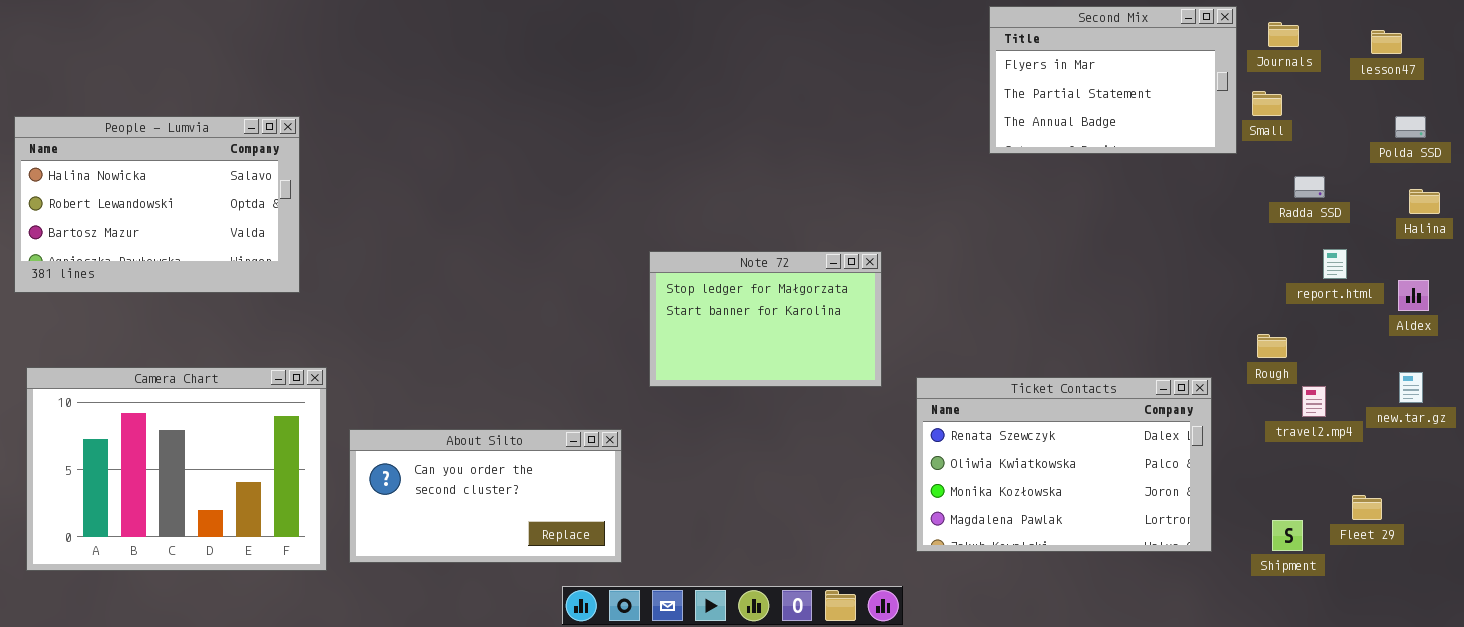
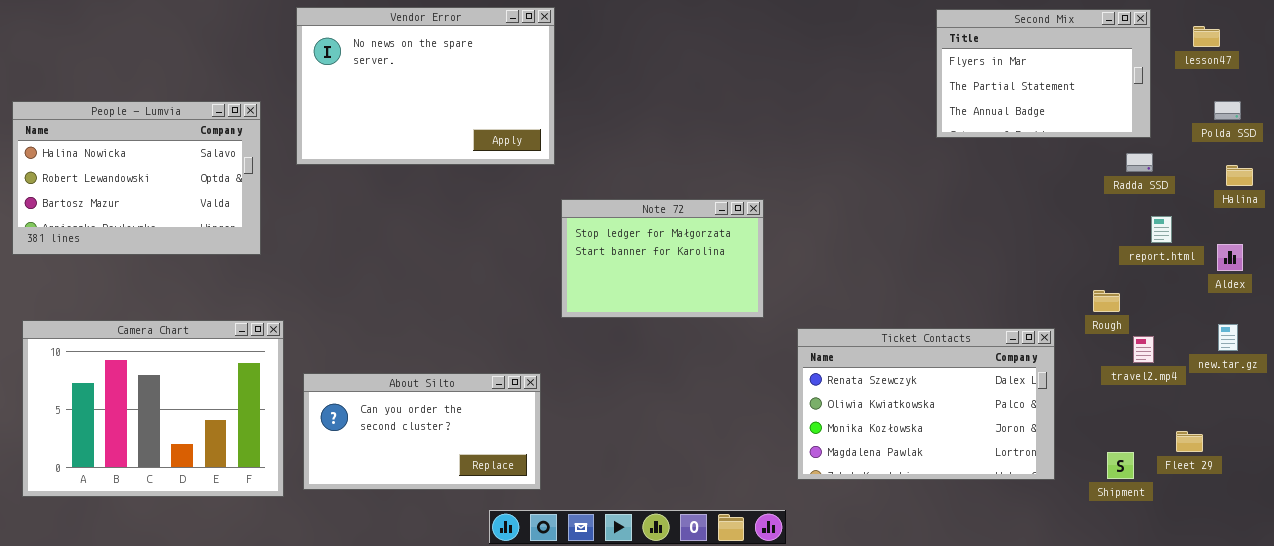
Second Mix: [989,6,1237,154] -> [936,9,1151,138], moved
Vendor Error: none -> [296,7,555,165], opened
Note 72: [649,251,882,387] -> [561,199,764,318], moved

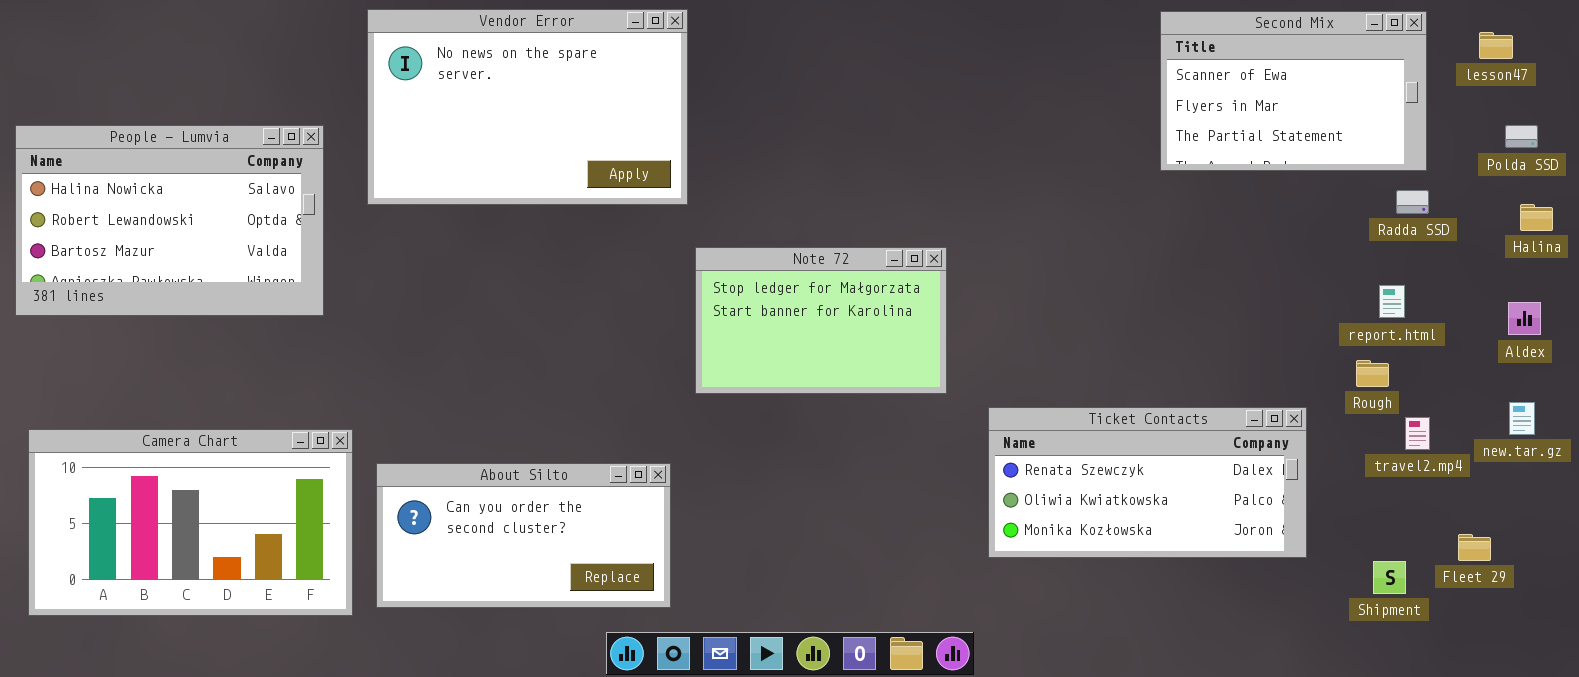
Second Mix: [936,9,1151,138] -> [1160,11,1427,171], scrolled up 1 row
report.html: [1151,216,1172,243] -> [1379,285,1405,318], moved
Camera Chart: [22,320,284,497] -> [28,429,353,616], resized
Ticket Contacts: [797,328,1055,480] -> [988,407,1307,558], resized

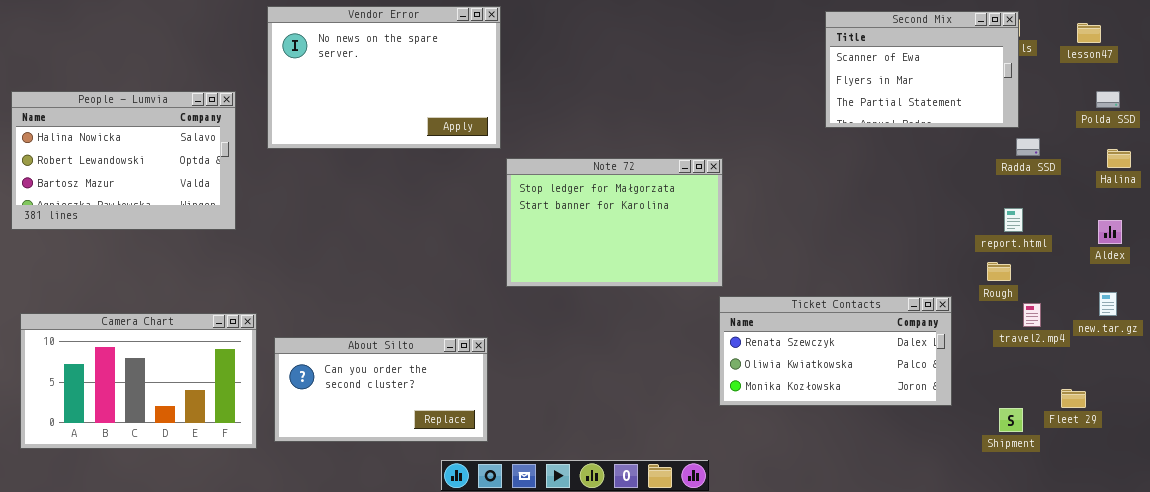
Second Mix: [1160,11,1427,171] -> [825,11,1019,128], moved
Note 72: [695,247,947,394] -> [506,158,723,287], resized

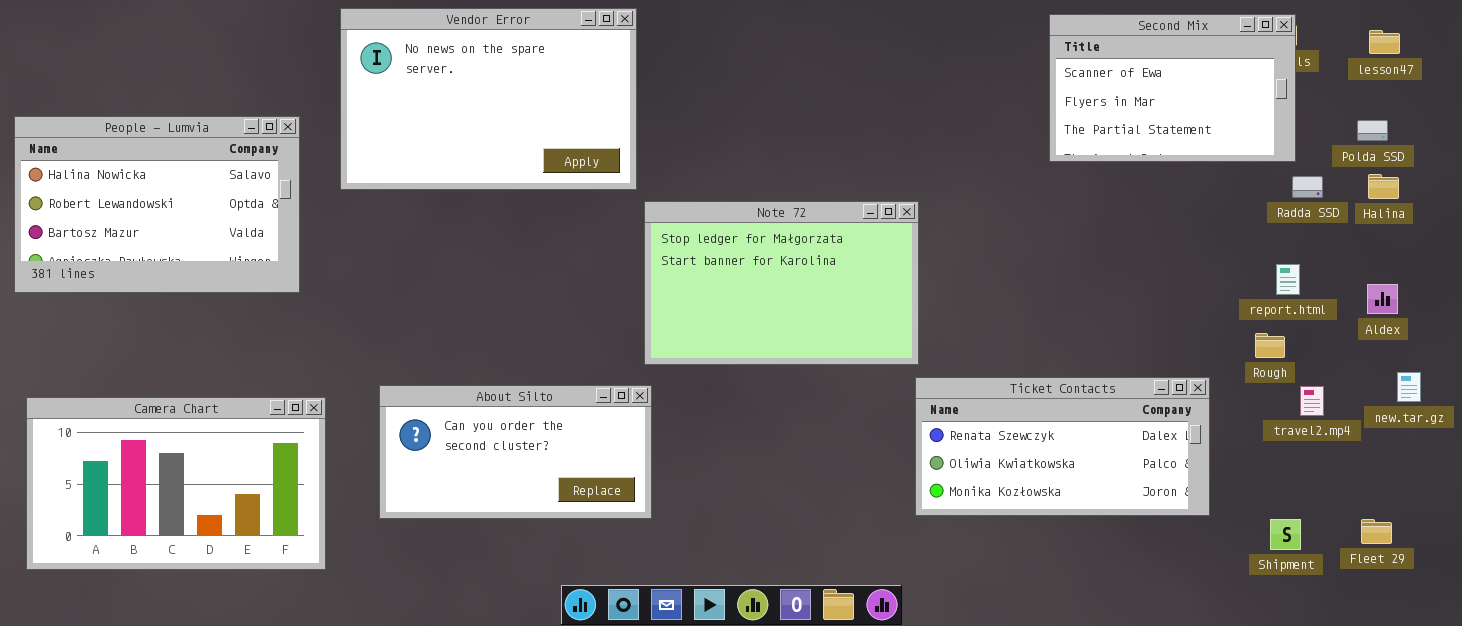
Polda SSD: [1096,91,1120,108] -> [1357,120,1388,141], moved
Halina: [1107,149,1131,168] -> [1368,174,1399,199], moved
Aldex: [1098,220,1122,244] -> [1367,284,1398,314], moved
About Silto: [274,337,488,442] -> [379,385,652,519], moved
Fleet 29: [1061,389,1086,408] -> [1361,519,1392,544], moved

